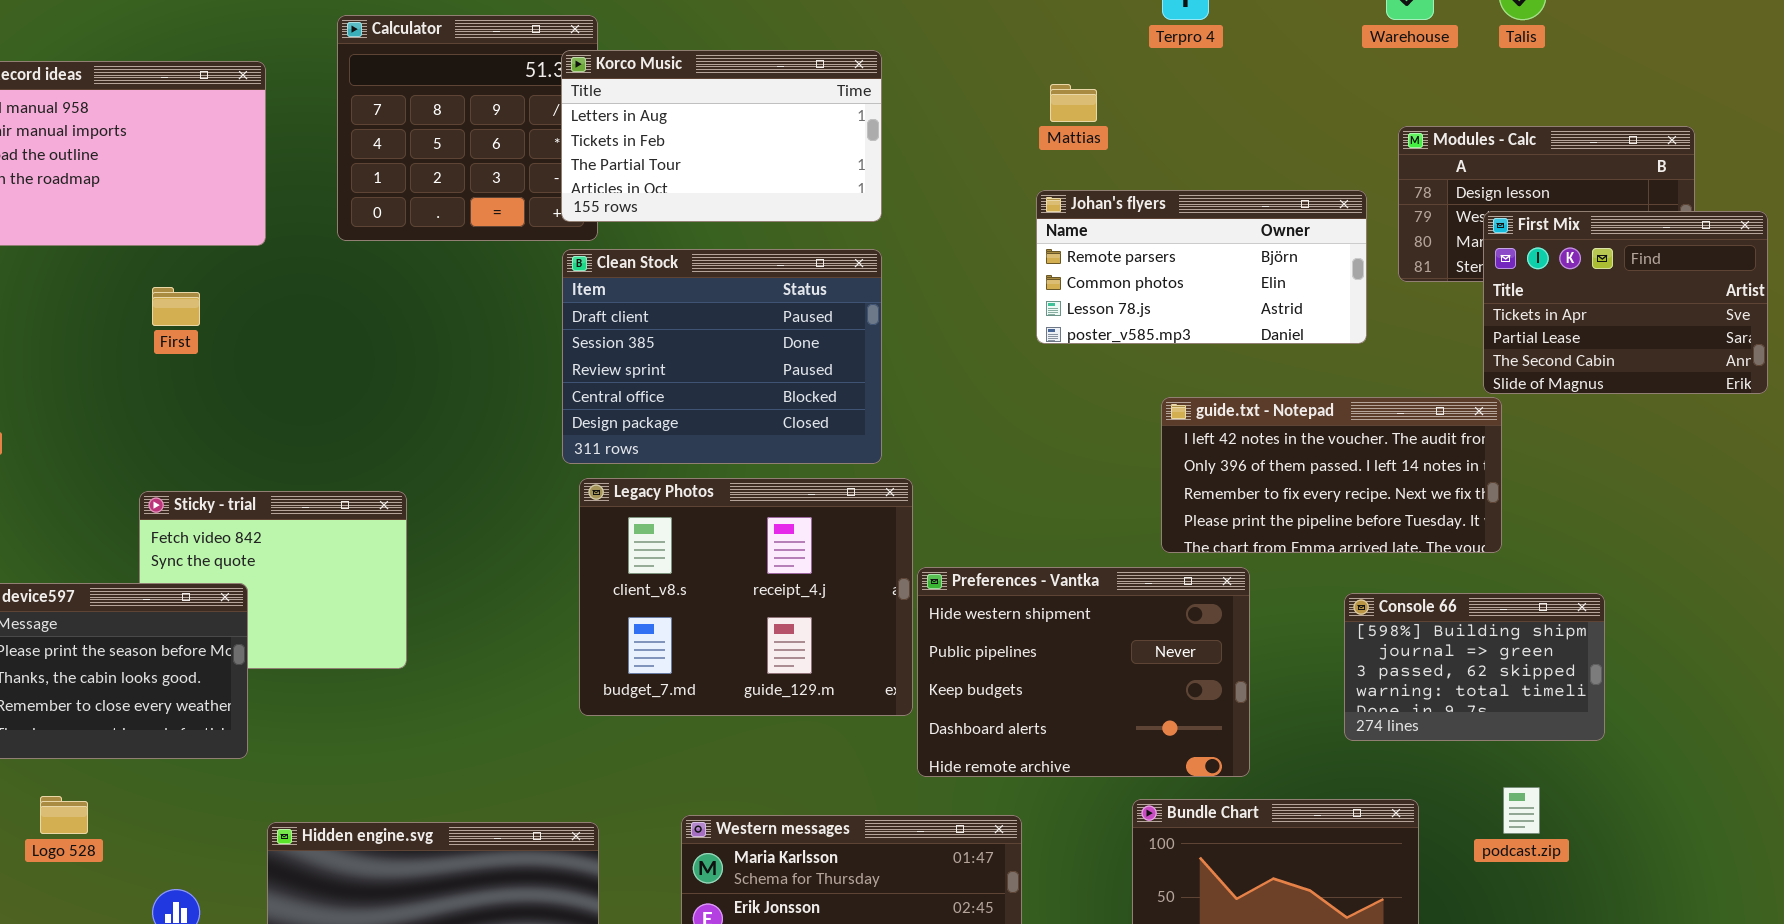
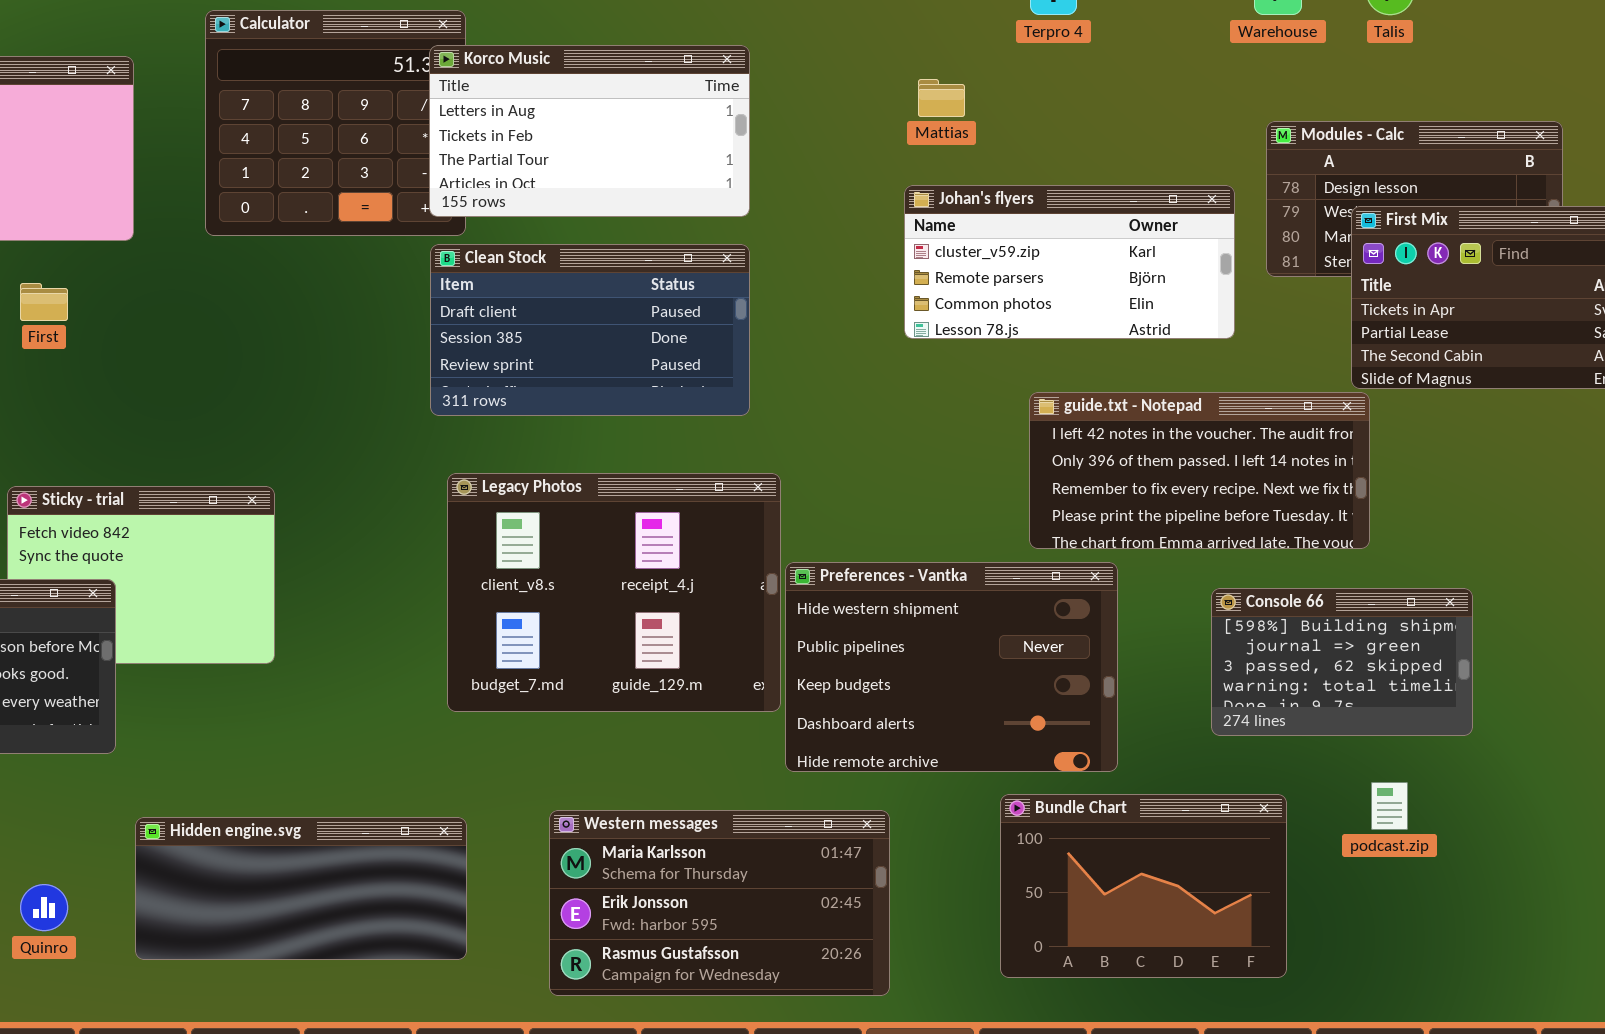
Johan's flyers: [1036,190,1367,344] -> [904,185,1235,339], scrolled up 1 row
Clean Stock: [562,249,882,464] -> [430,244,750,416], resized

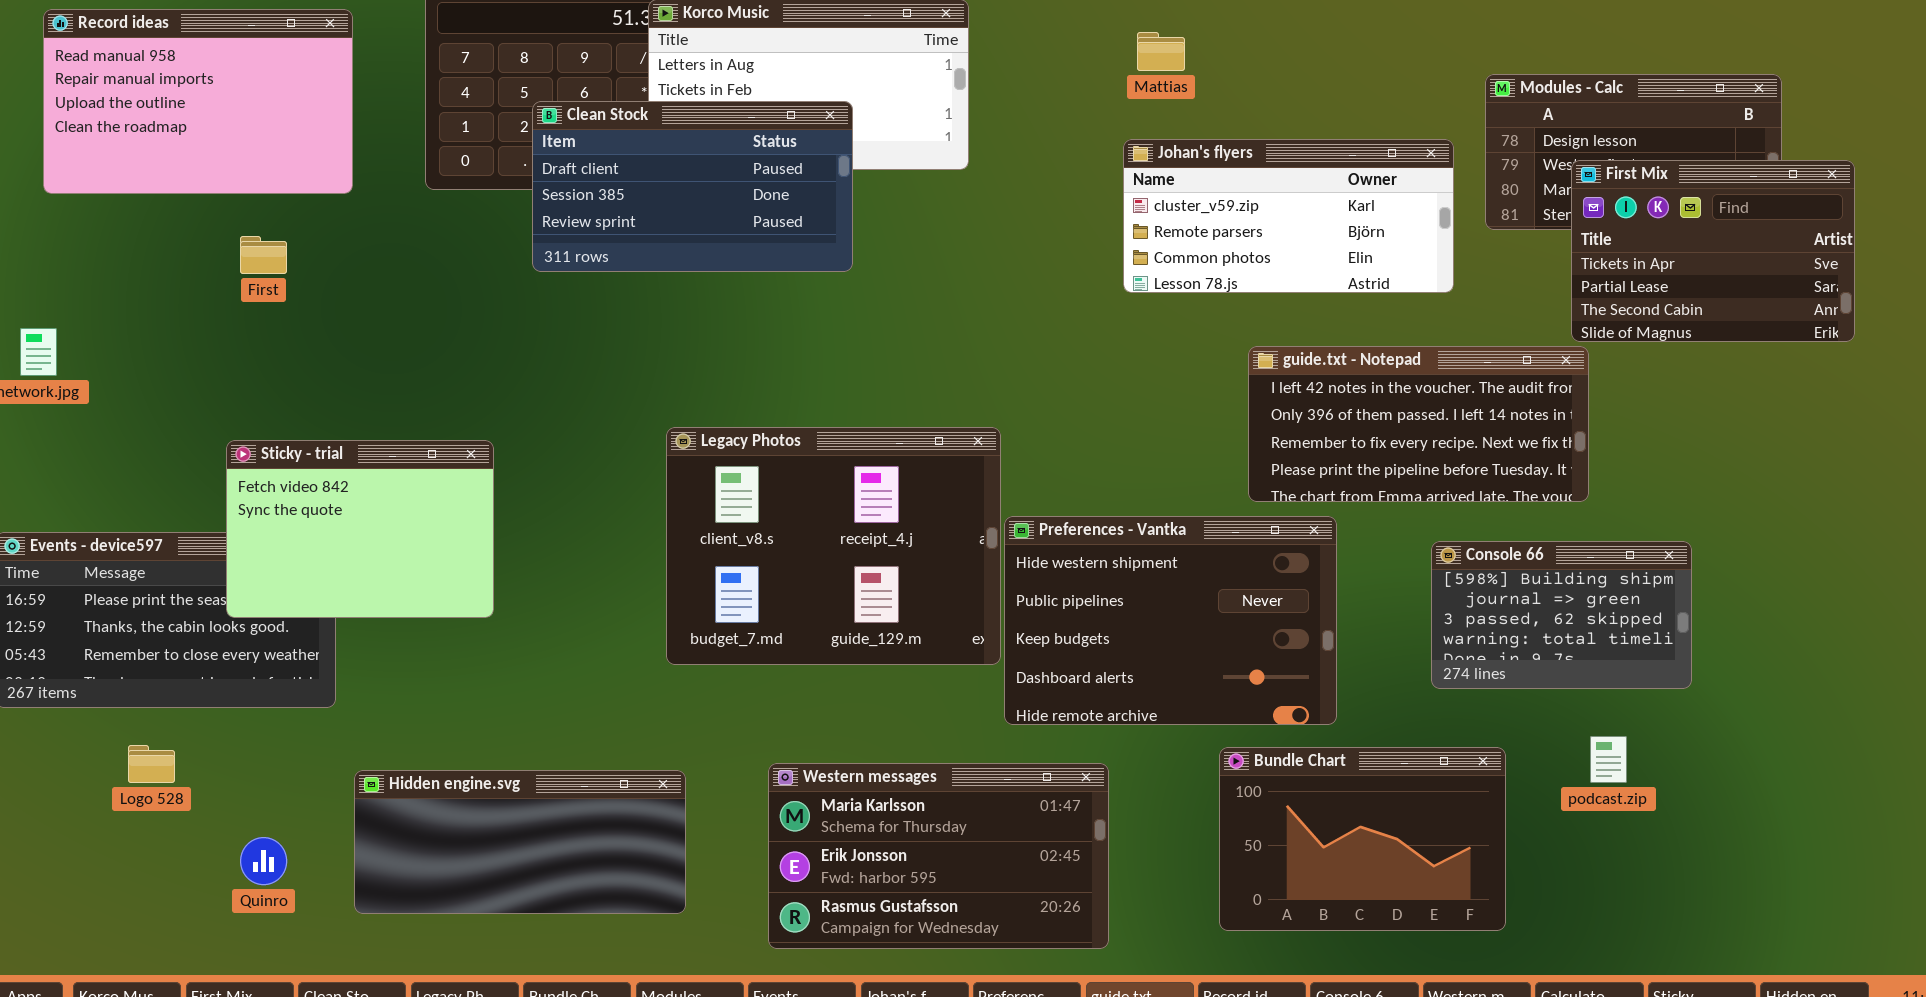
Clean Stock: [430,244,750,416] -> [532,101,853,272], moved
Sticky - trial: [7,486,275,664] -> [226,440,494,618], raised

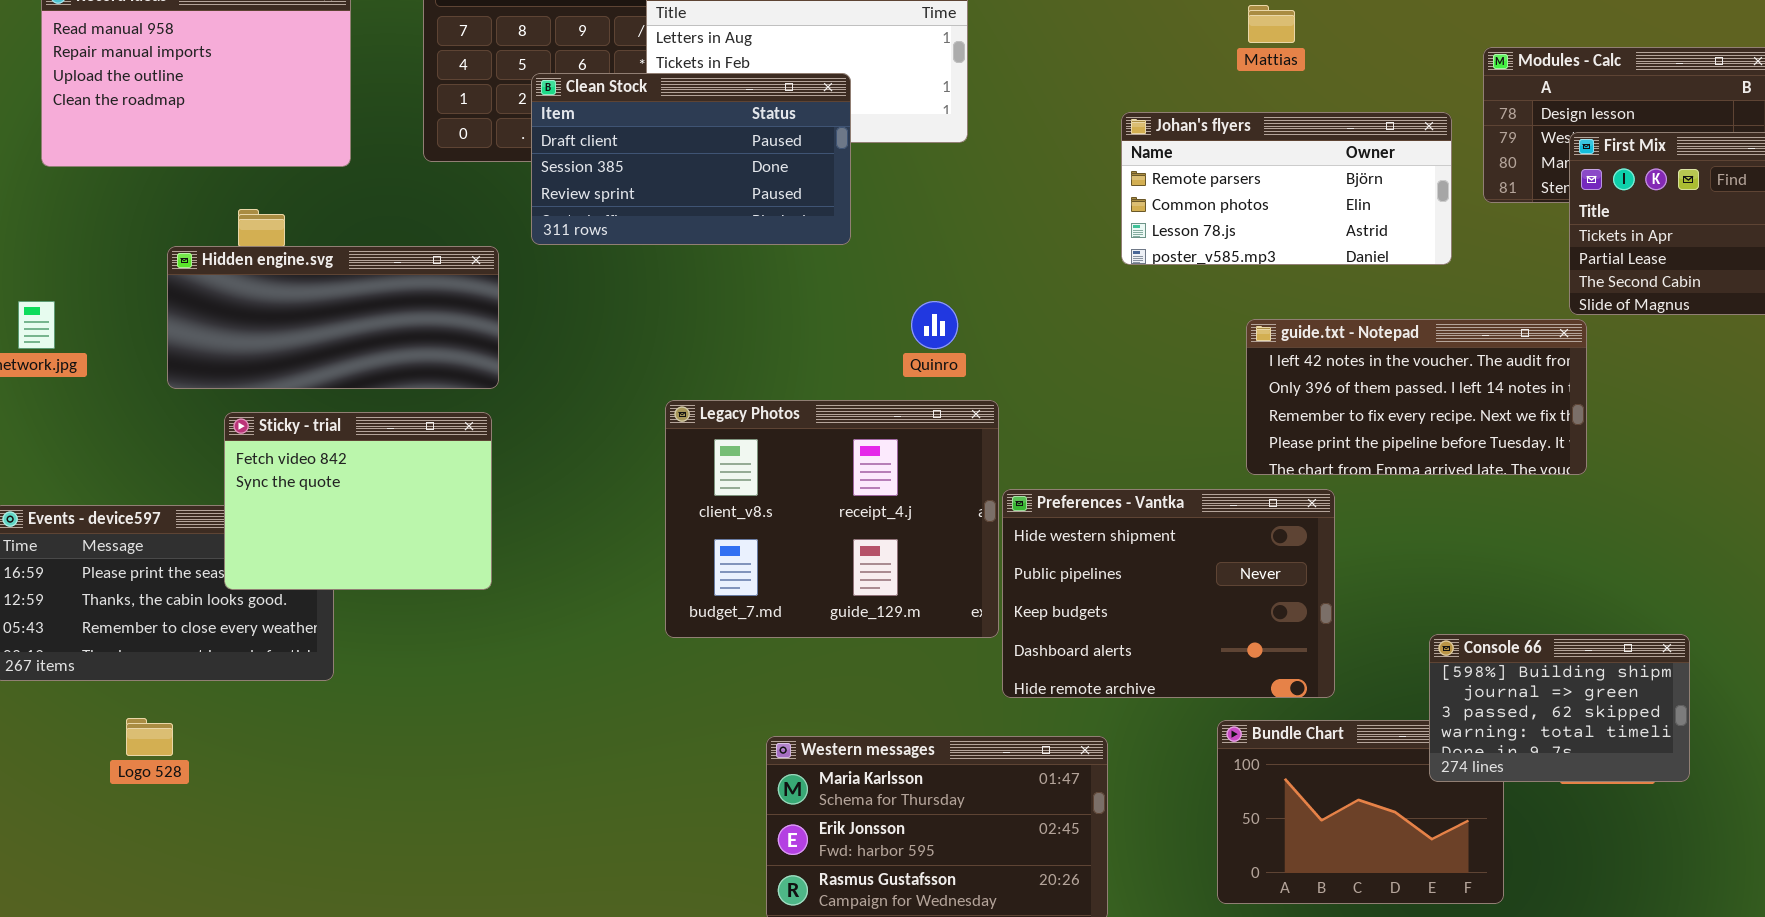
Mattias: [1137,32,1185,71] -> [1248,5,1295,43], moved
Johan's flyers: [1123,139,1454,293] -> [1121,112,1452,265], scrolled down 1 row
Console 66: [1431,541,1692,689] -> [1429,634,1690,782], moved
Hidden engine.svg: [354,770,686,914] -> [167,246,499,389], moved
Quinro: [240,837,287,885] -> [911,301,958,349], moved

